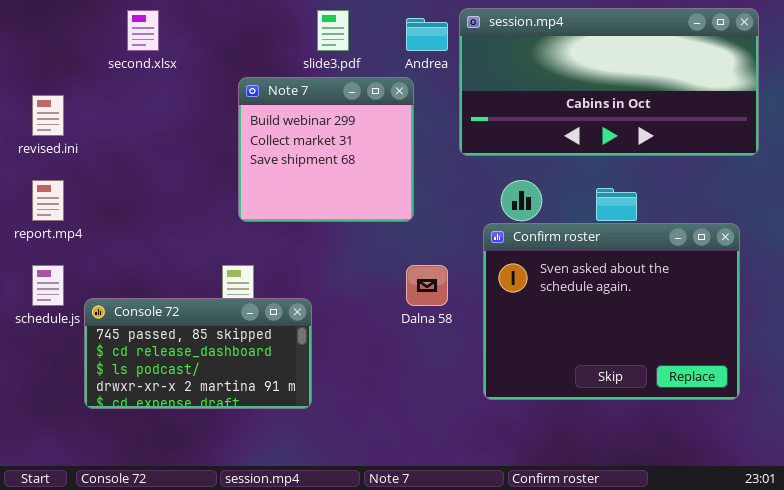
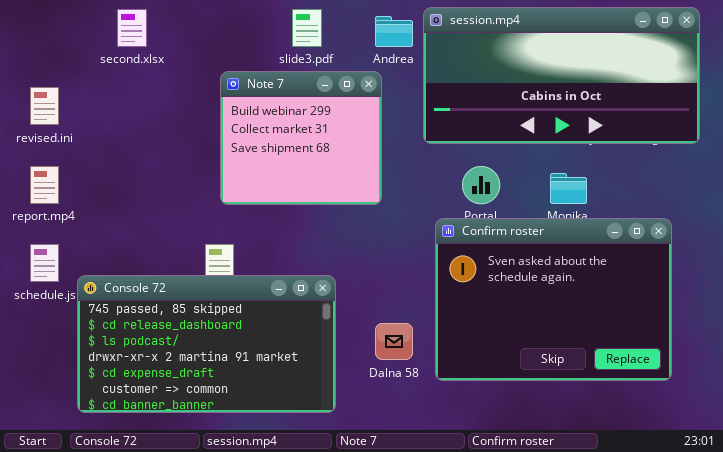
Confirm roster: [483,223,740,400] -> [435,218,672,381], moved
Dalna 58: [406,265,448,306] -> [375,323,413,360], moved
Console 72: [84,298,312,409] -> [77,275,336,413], resized

